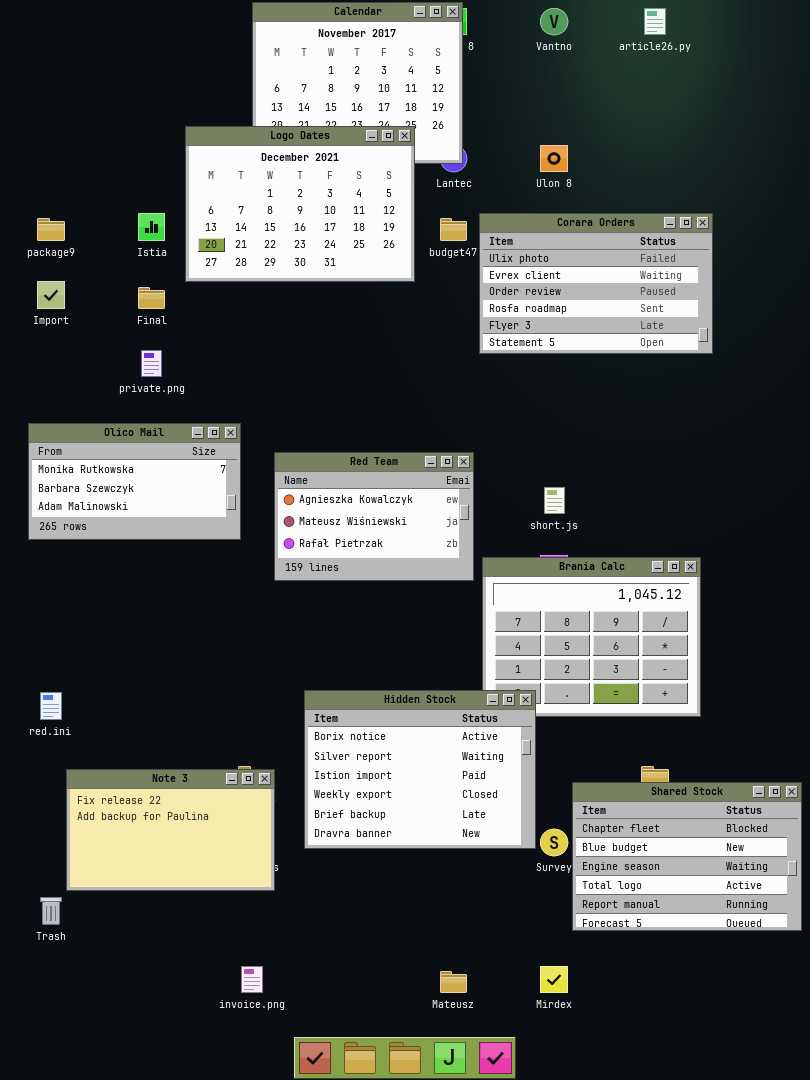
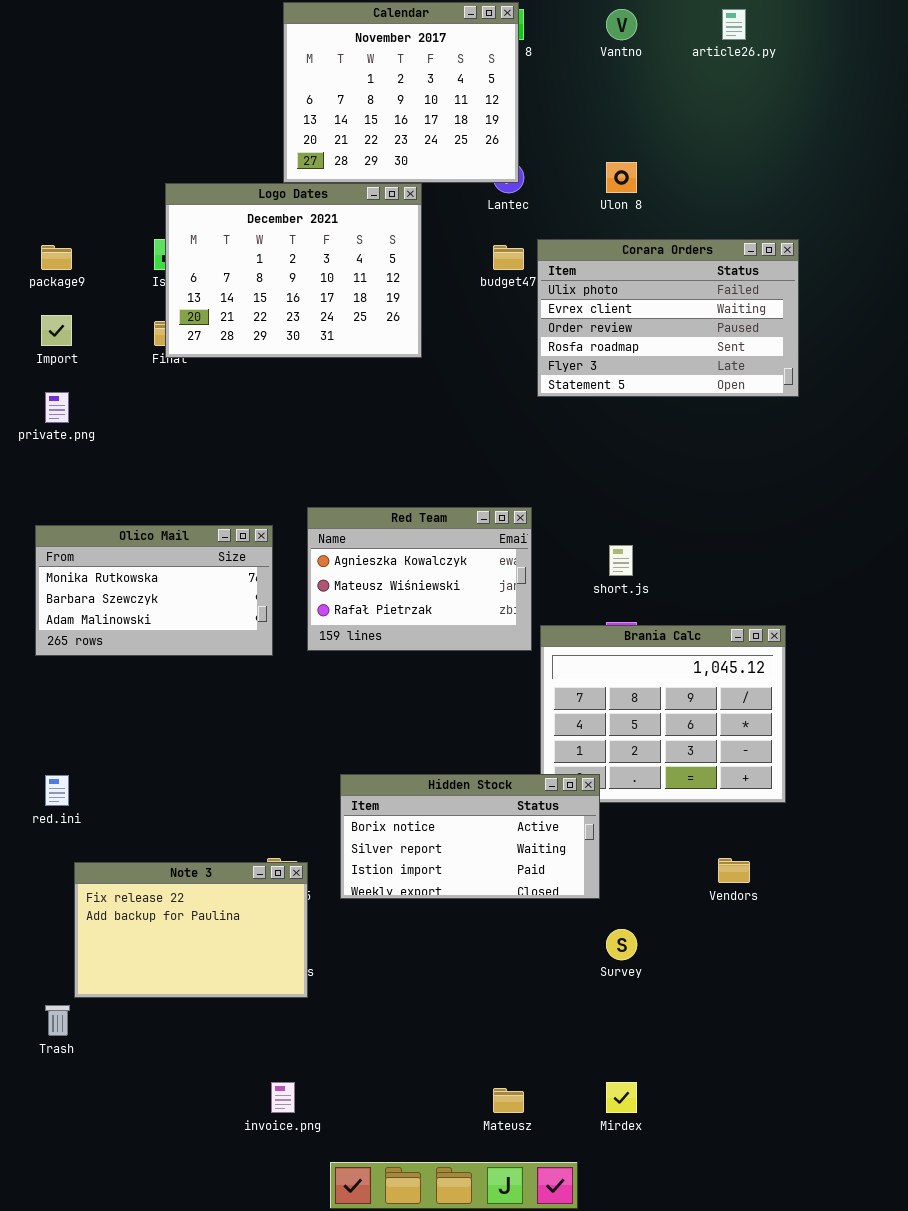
Logo Dates: [185,126,415,282] -> [165,183,422,358], moved
private.png: [141,350,162,377] -> [45,392,69,423], moved
Olico Mail: [28,423,241,540] -> [35,525,273,656], moved
Hidden Stock: [304,690,536,849] -> [340,774,600,899], resized
Shared Stock: [572,782,802,931] -> none, closed

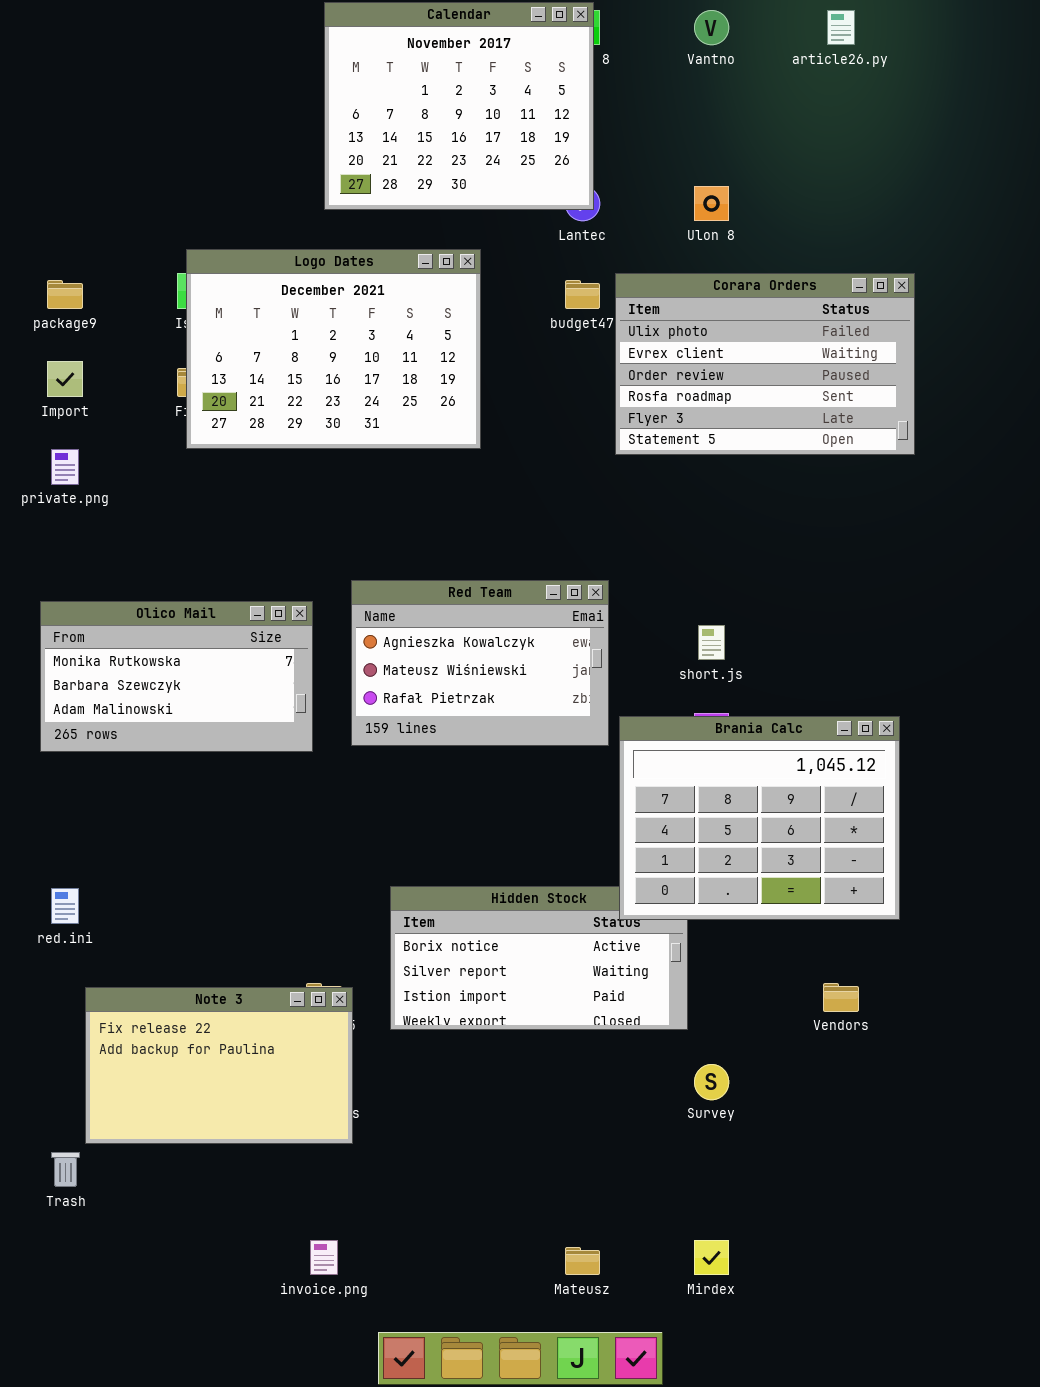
Logo Dates: [165,183,422,358] -> [186,249,481,449], moved
Brania Calc: [540,625,786,803] -> [619,716,900,920], raised

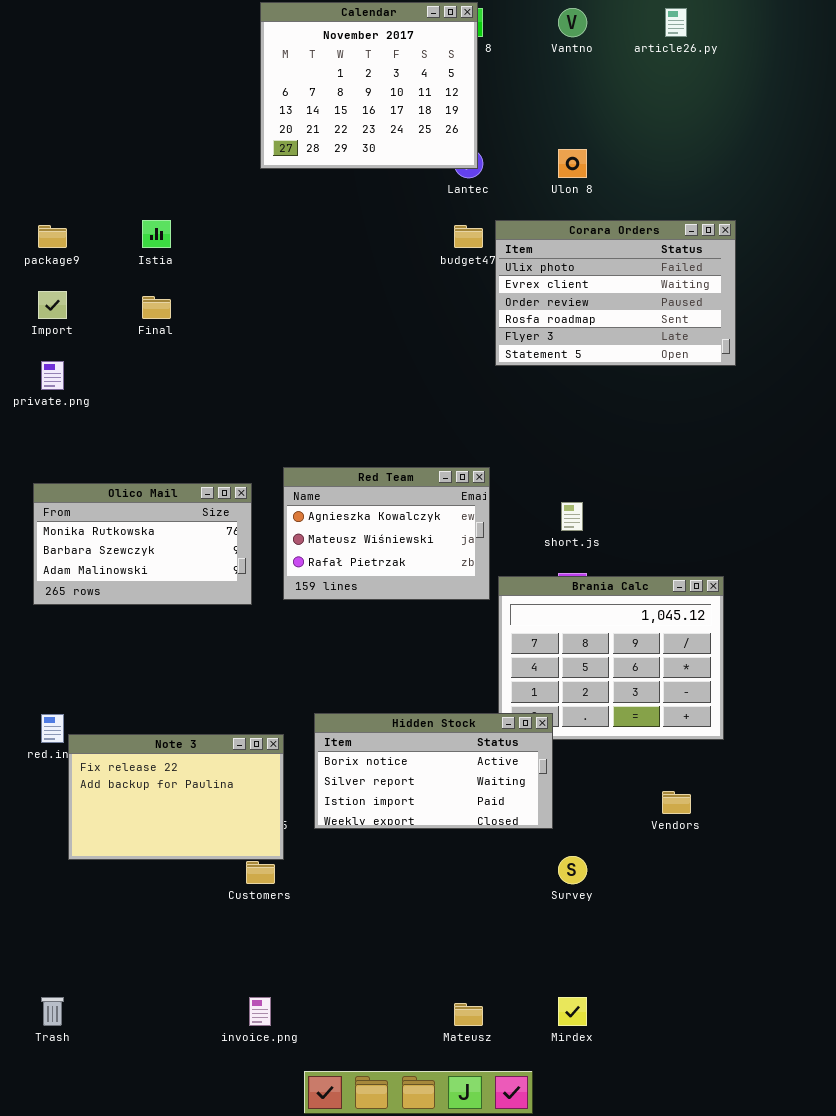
Logo Dates: [186,249,481,449] -> none, closed
Hidden Stock: [390,886,688,1030] -> [314,713,553,829], raised
Note 3: [85,987,353,1144] -> [68,734,284,860], moved
Trash: [51,1152,80,1187] -> [41,997,64,1026], moved

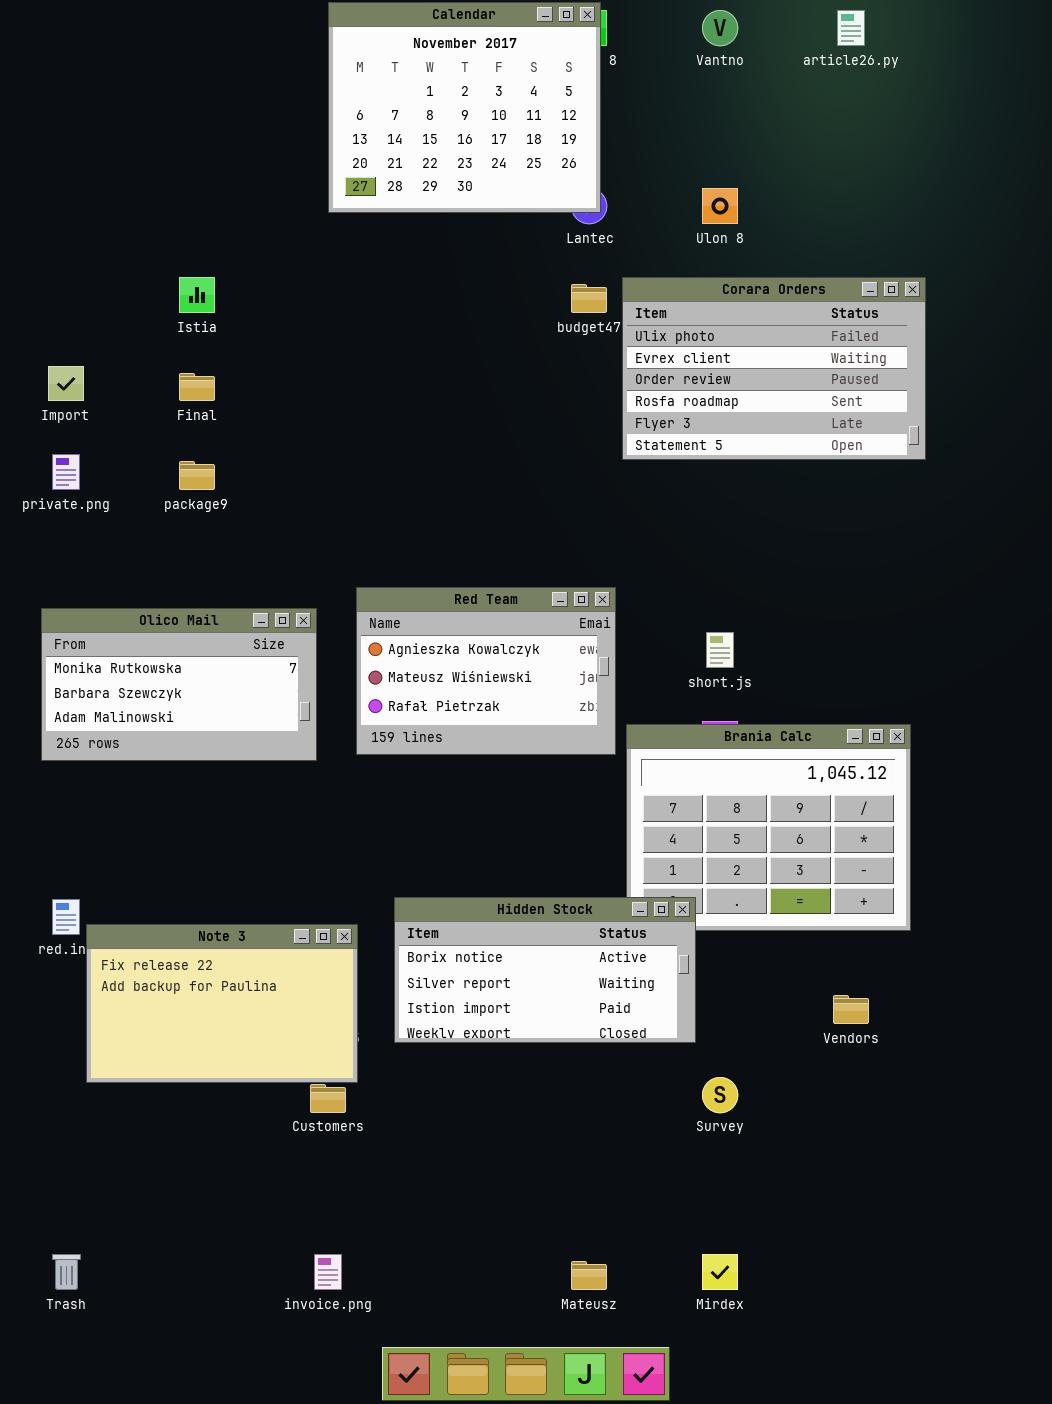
package9: [38,225,67,248] -> [179,461,215,490], moved

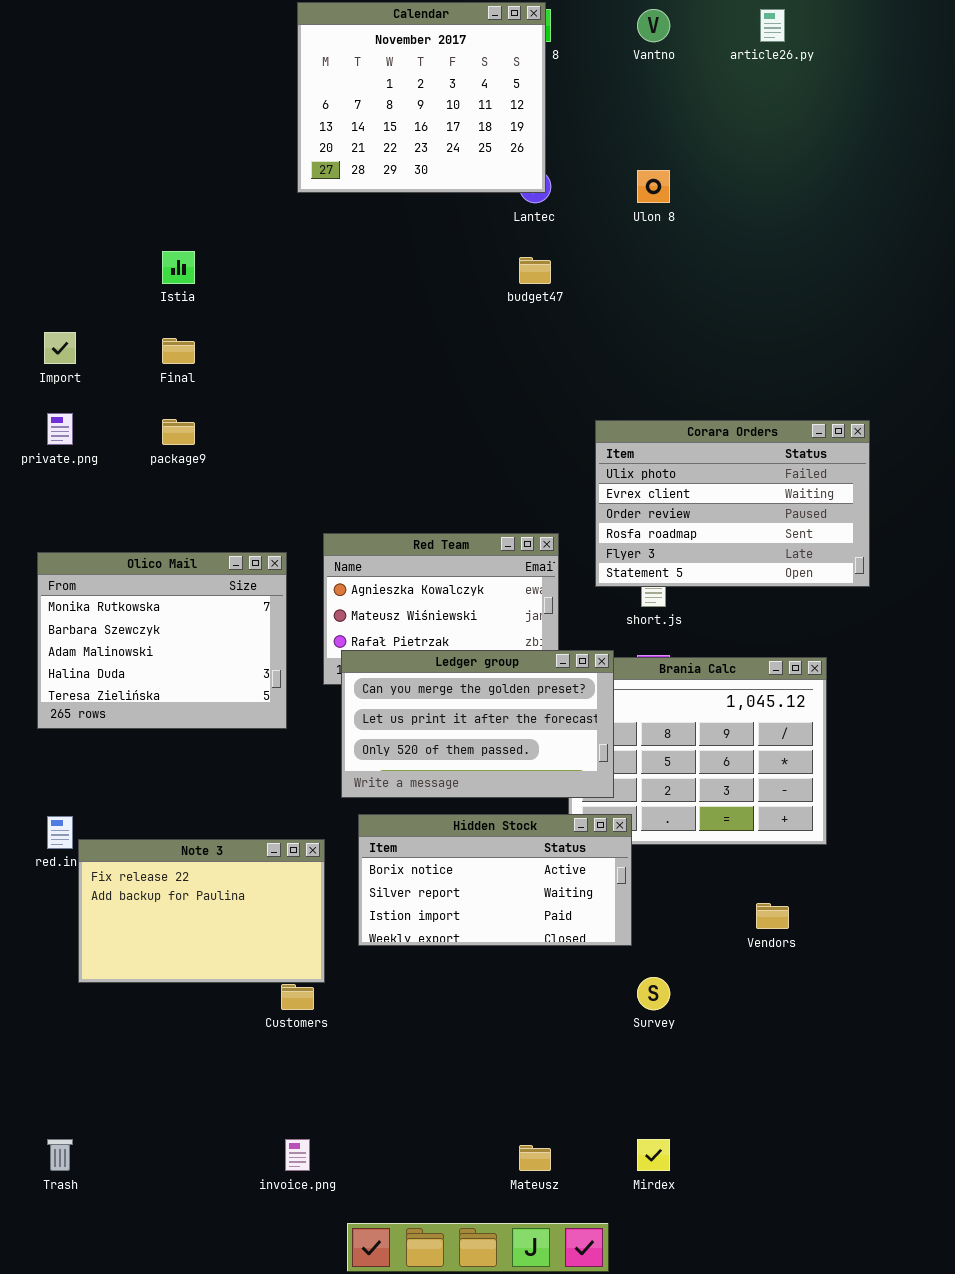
Corara Orders: [622,277,926,460] -> [595,420,870,587], moved
Olico Mail: [41,608,317,761] -> [37,552,287,729], resized
Ledger group: none -> [341,650,614,798], opened

